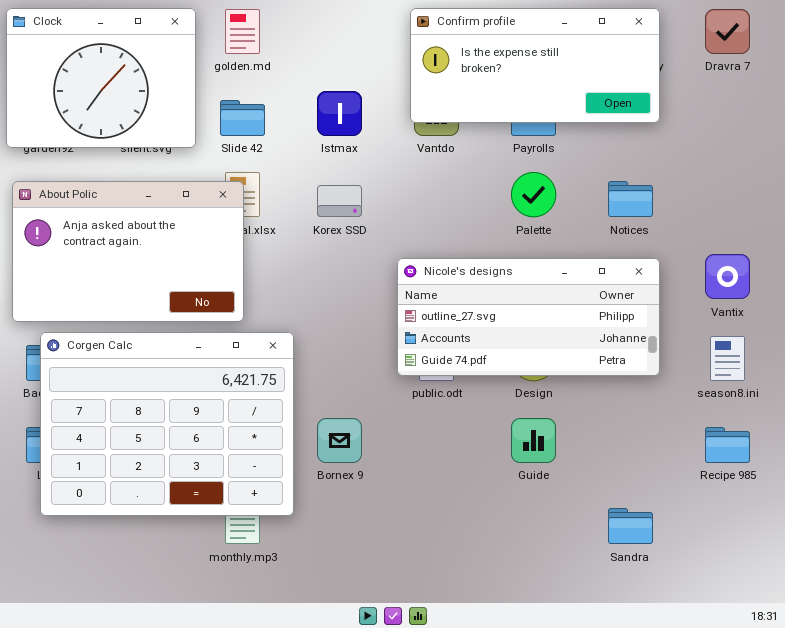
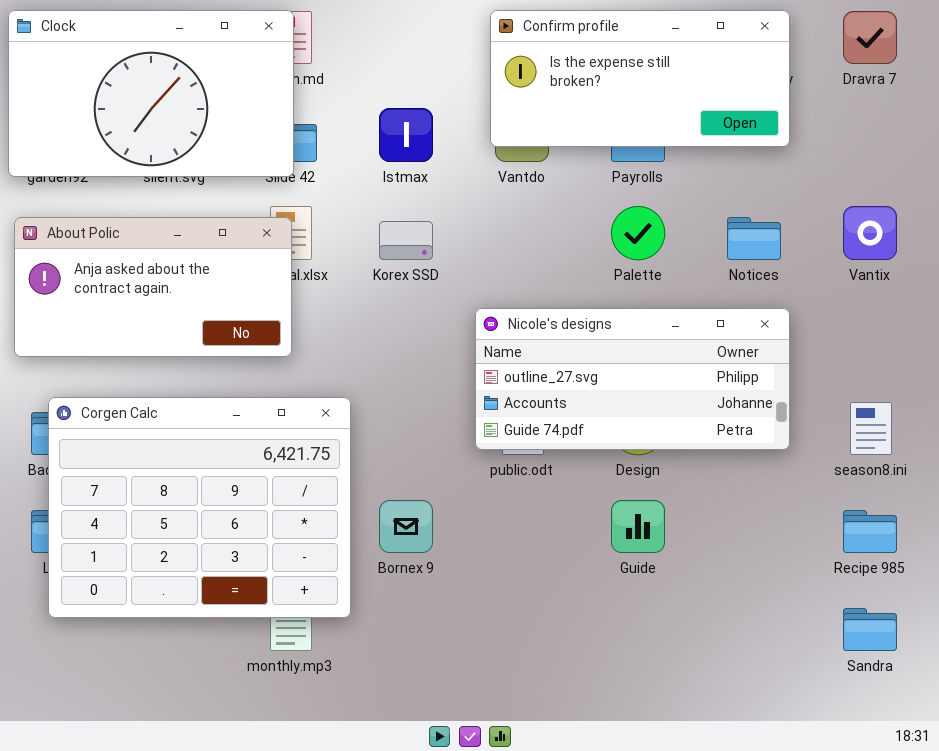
Clock: [6,8,196,148] -> [8,10,294,177], resized
About Polic: [12,181,244,322] -> [14,217,292,357], resized
Vantix: [705,254,750,299] -> [843,206,897,260], moved
Sandra: [608,508,653,544] -> [843,608,897,651], moved

